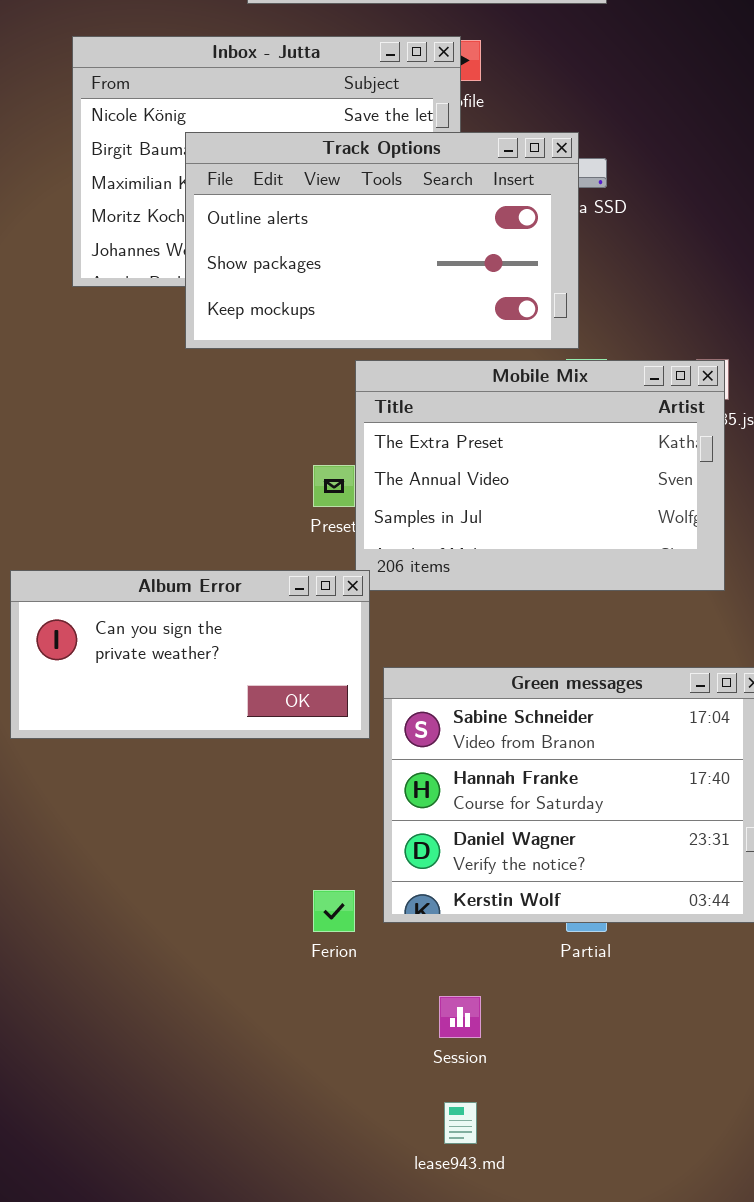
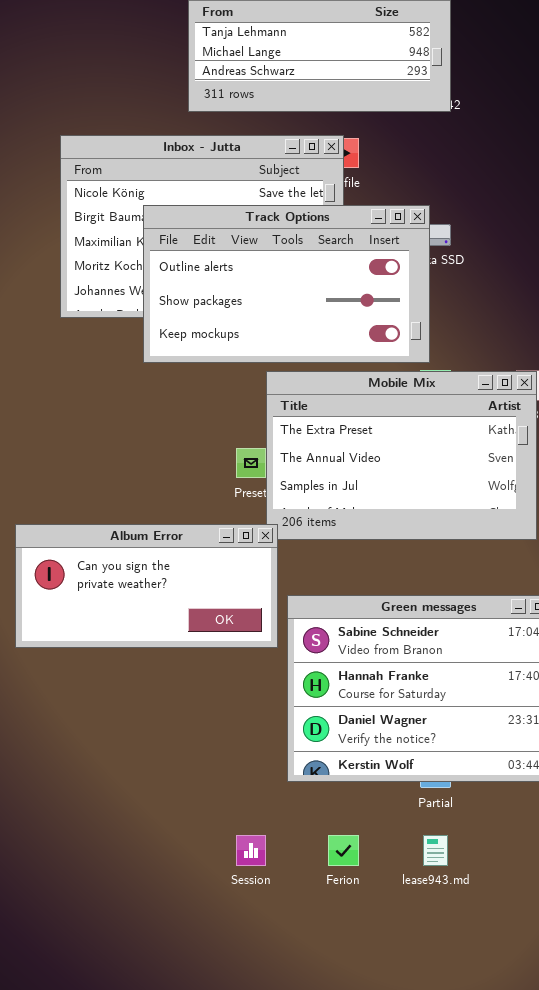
Ferion: [313,890,355,932] -> [328,835,359,866], moved
Session: [439,996,481,1038] -> [236,835,266,866], moved
lease943.md: [444,1102,477,1144] -> [423,835,448,866], moved

